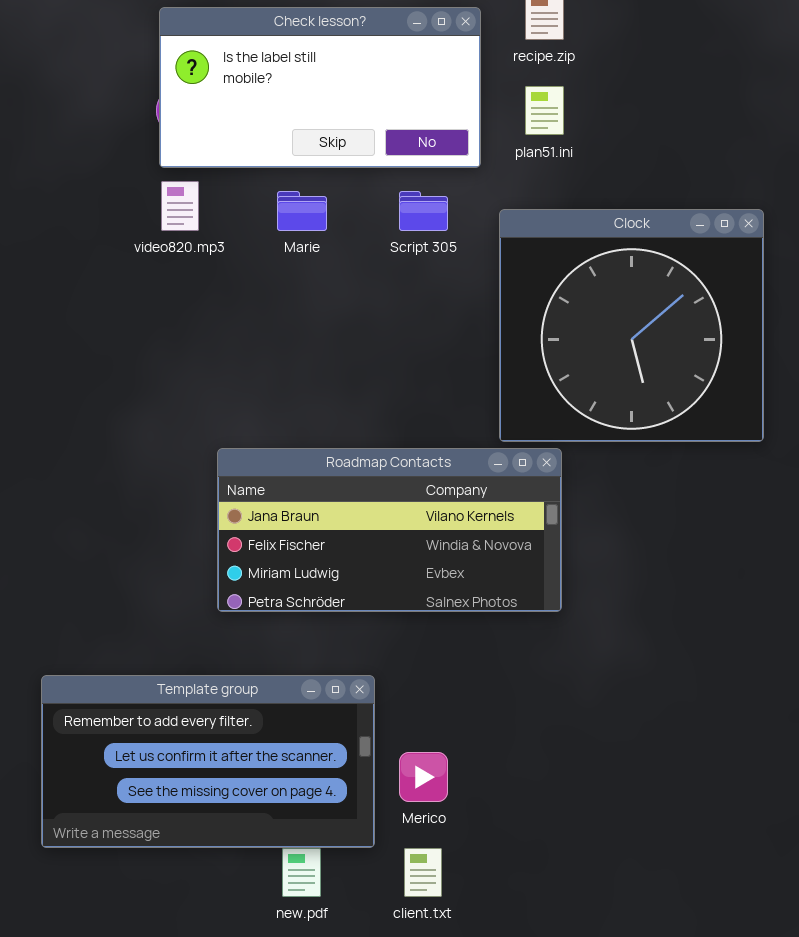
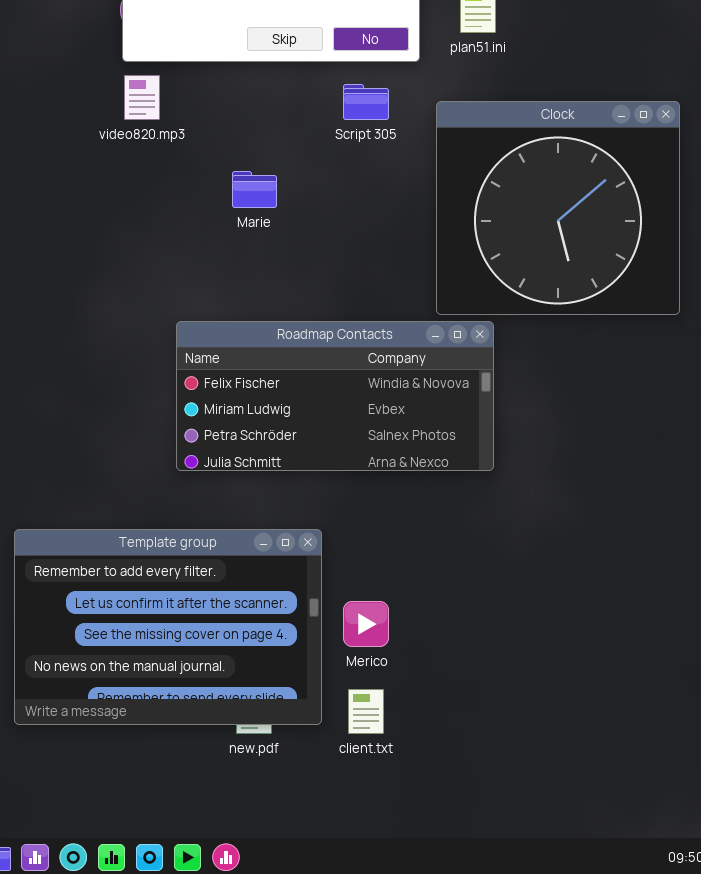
Marie: [277,191,327,231] -> [232,171,277,208], moved
Roadmap Contacts: [217,448,562,612] -> [176,321,494,471], scrolled down 1 row
Template group: [41,675,375,848] -> [14,529,322,725], resized

